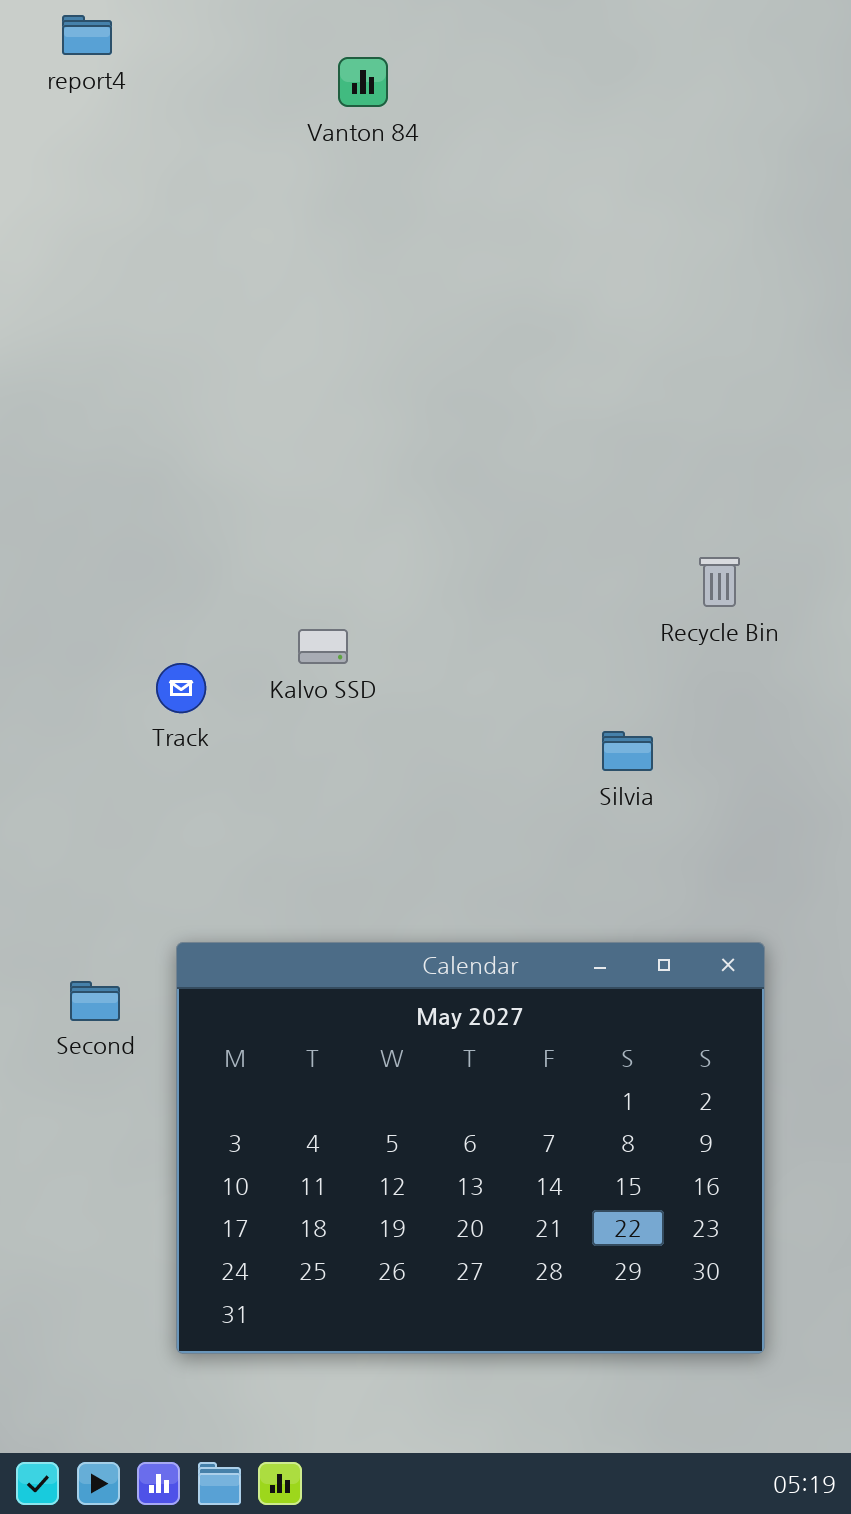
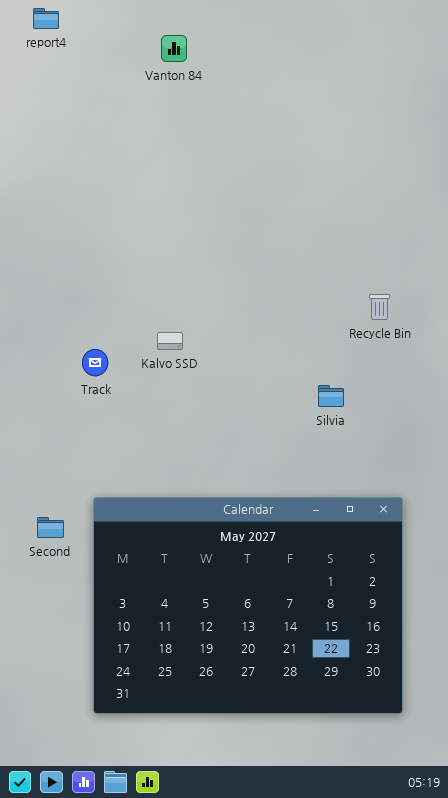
Vanton 84: [338,57,388,107] -> [161,35,187,62], moved

